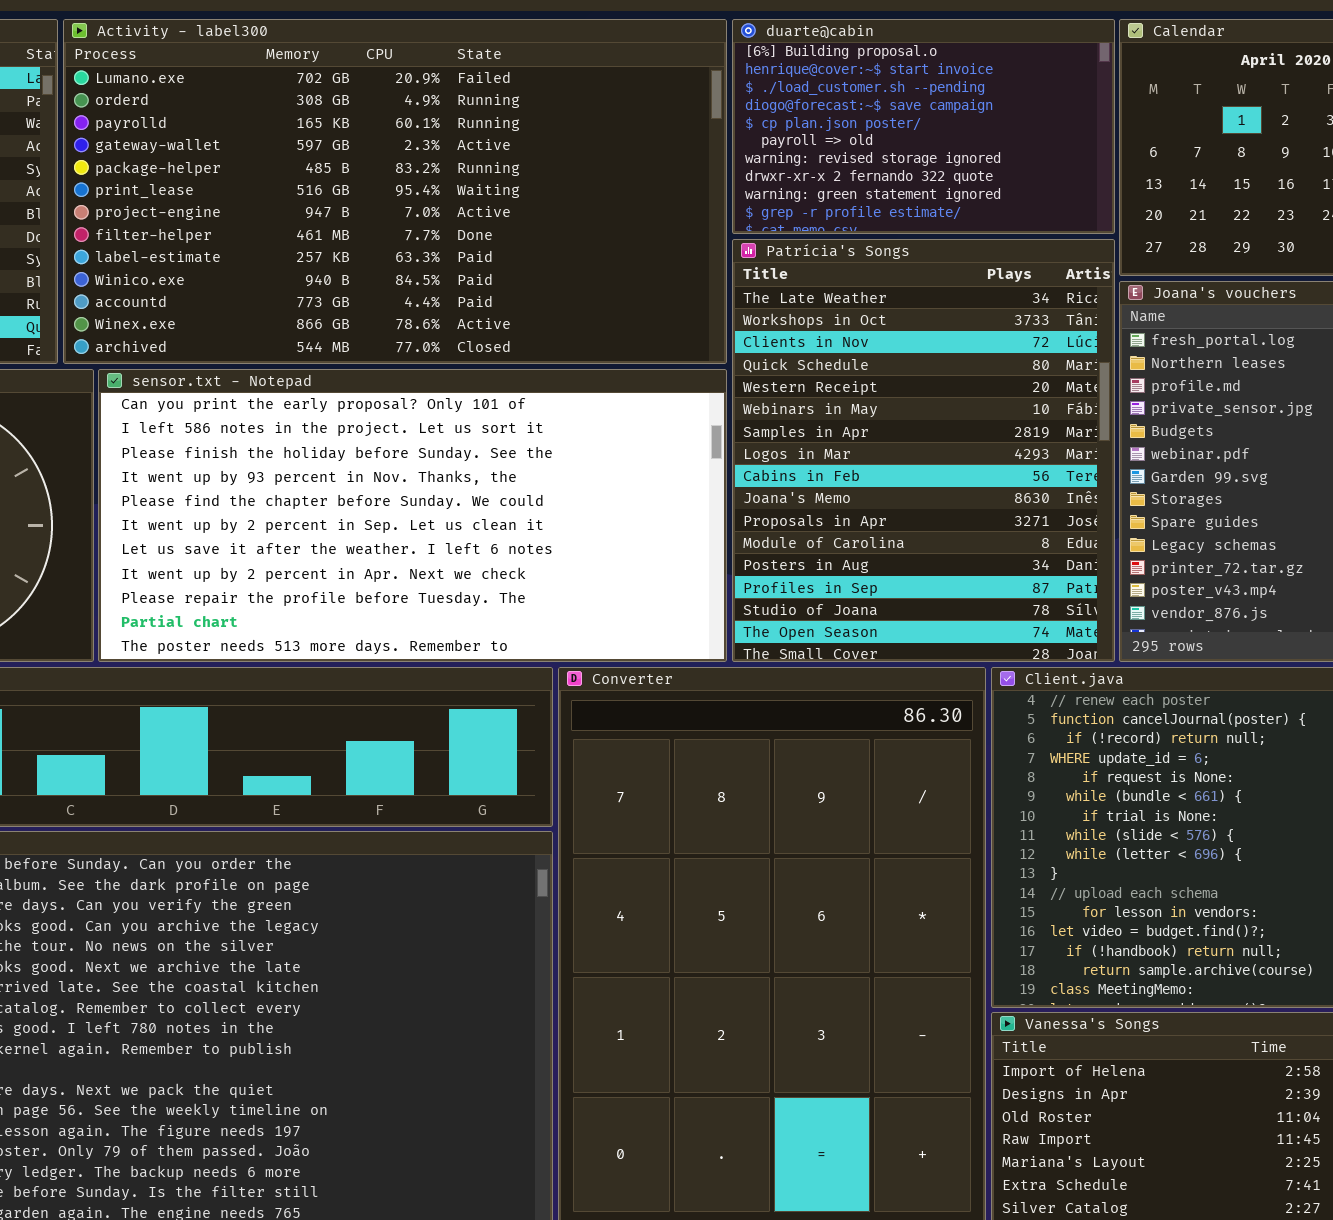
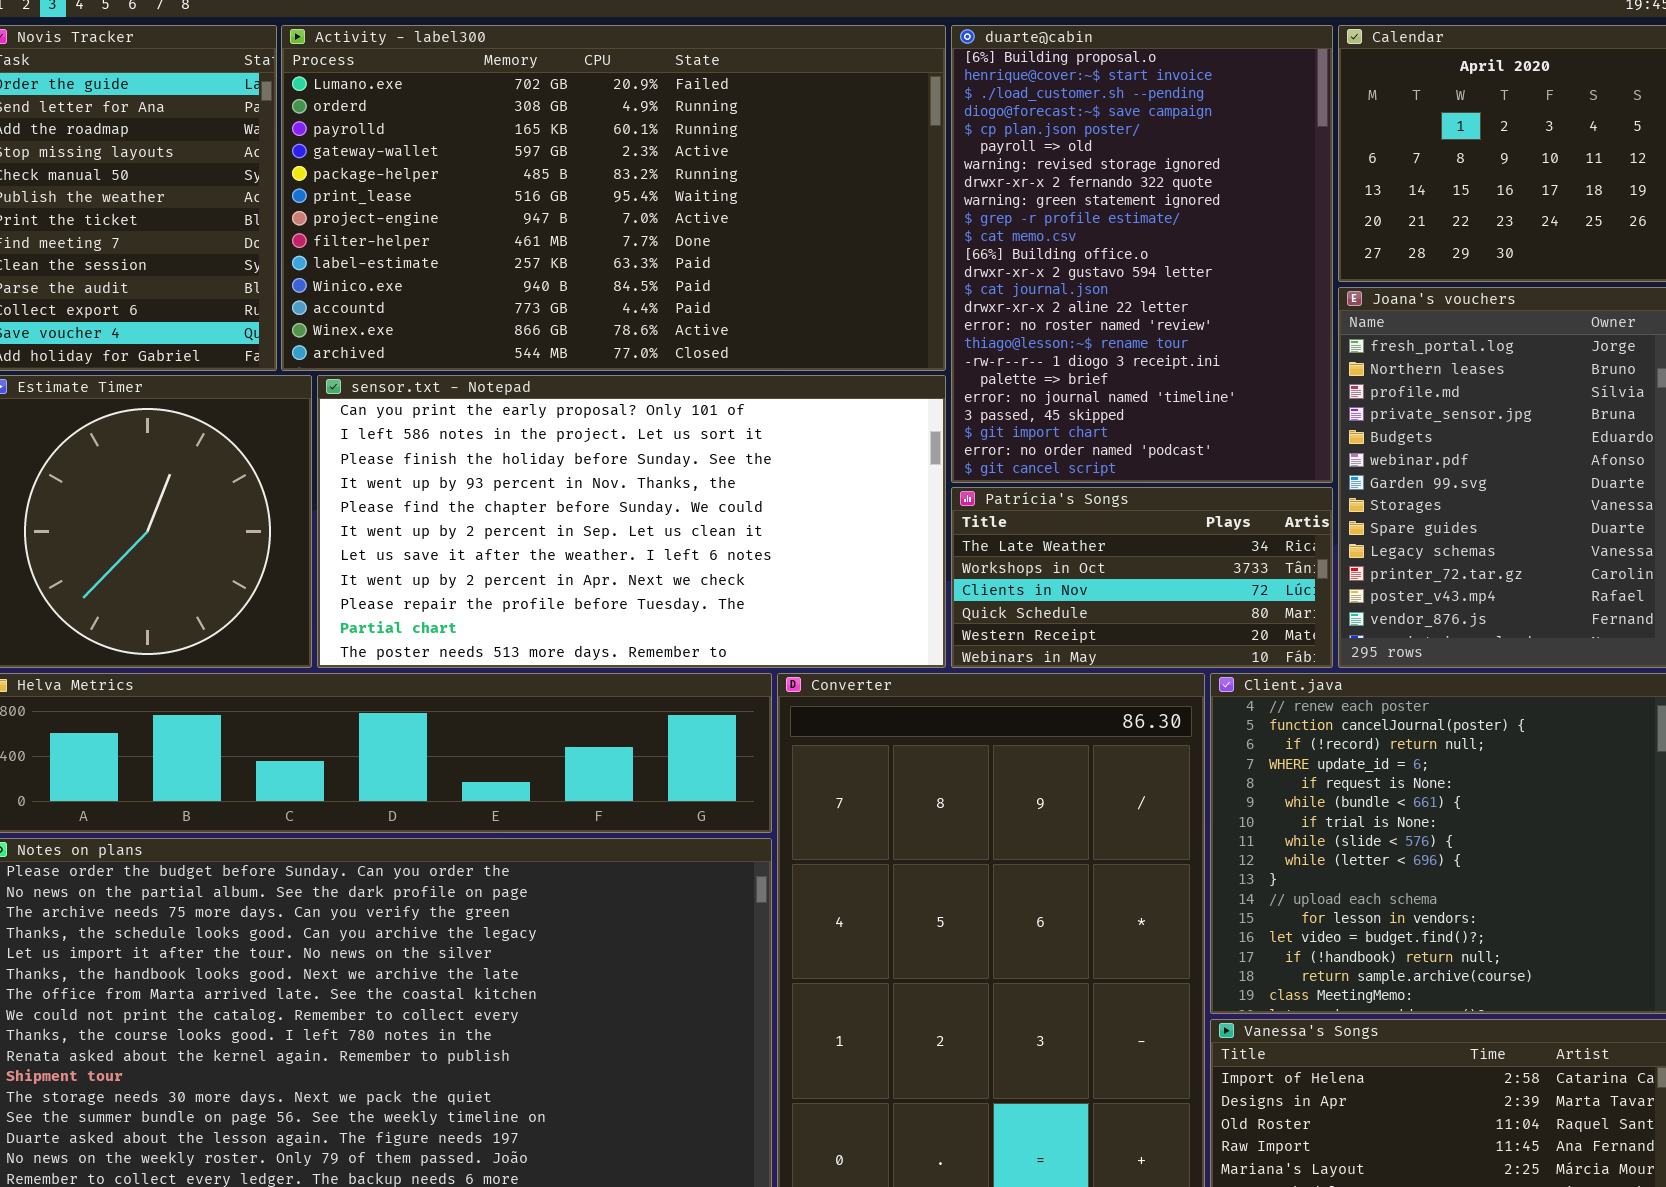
duarte@cabin: [732,19,1115,234] -> [951,25,1333,483], resized
Patrícia's Songs: [732,239,1115,662] -> [951,487,1333,668], resized

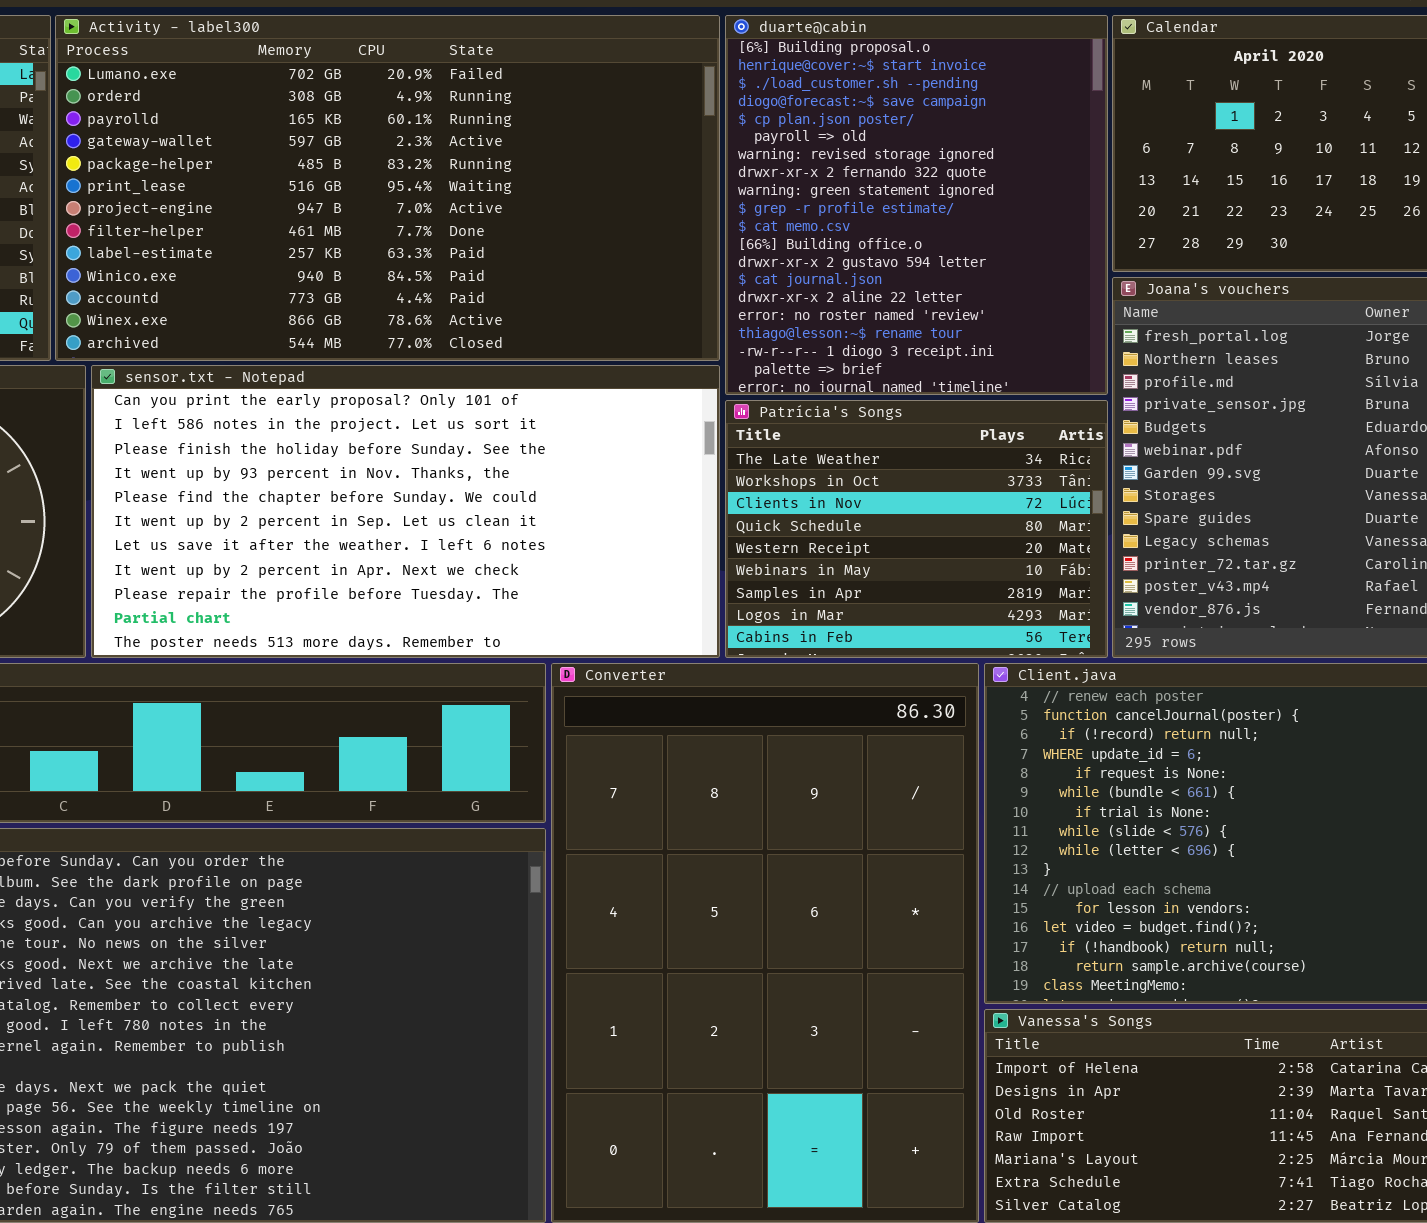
duarte@cabin: [951,25,1333,483] -> [725,15,1108,395], resized
Patrícia's Songs: [951,487,1333,668] -> [725,400,1108,658], resized

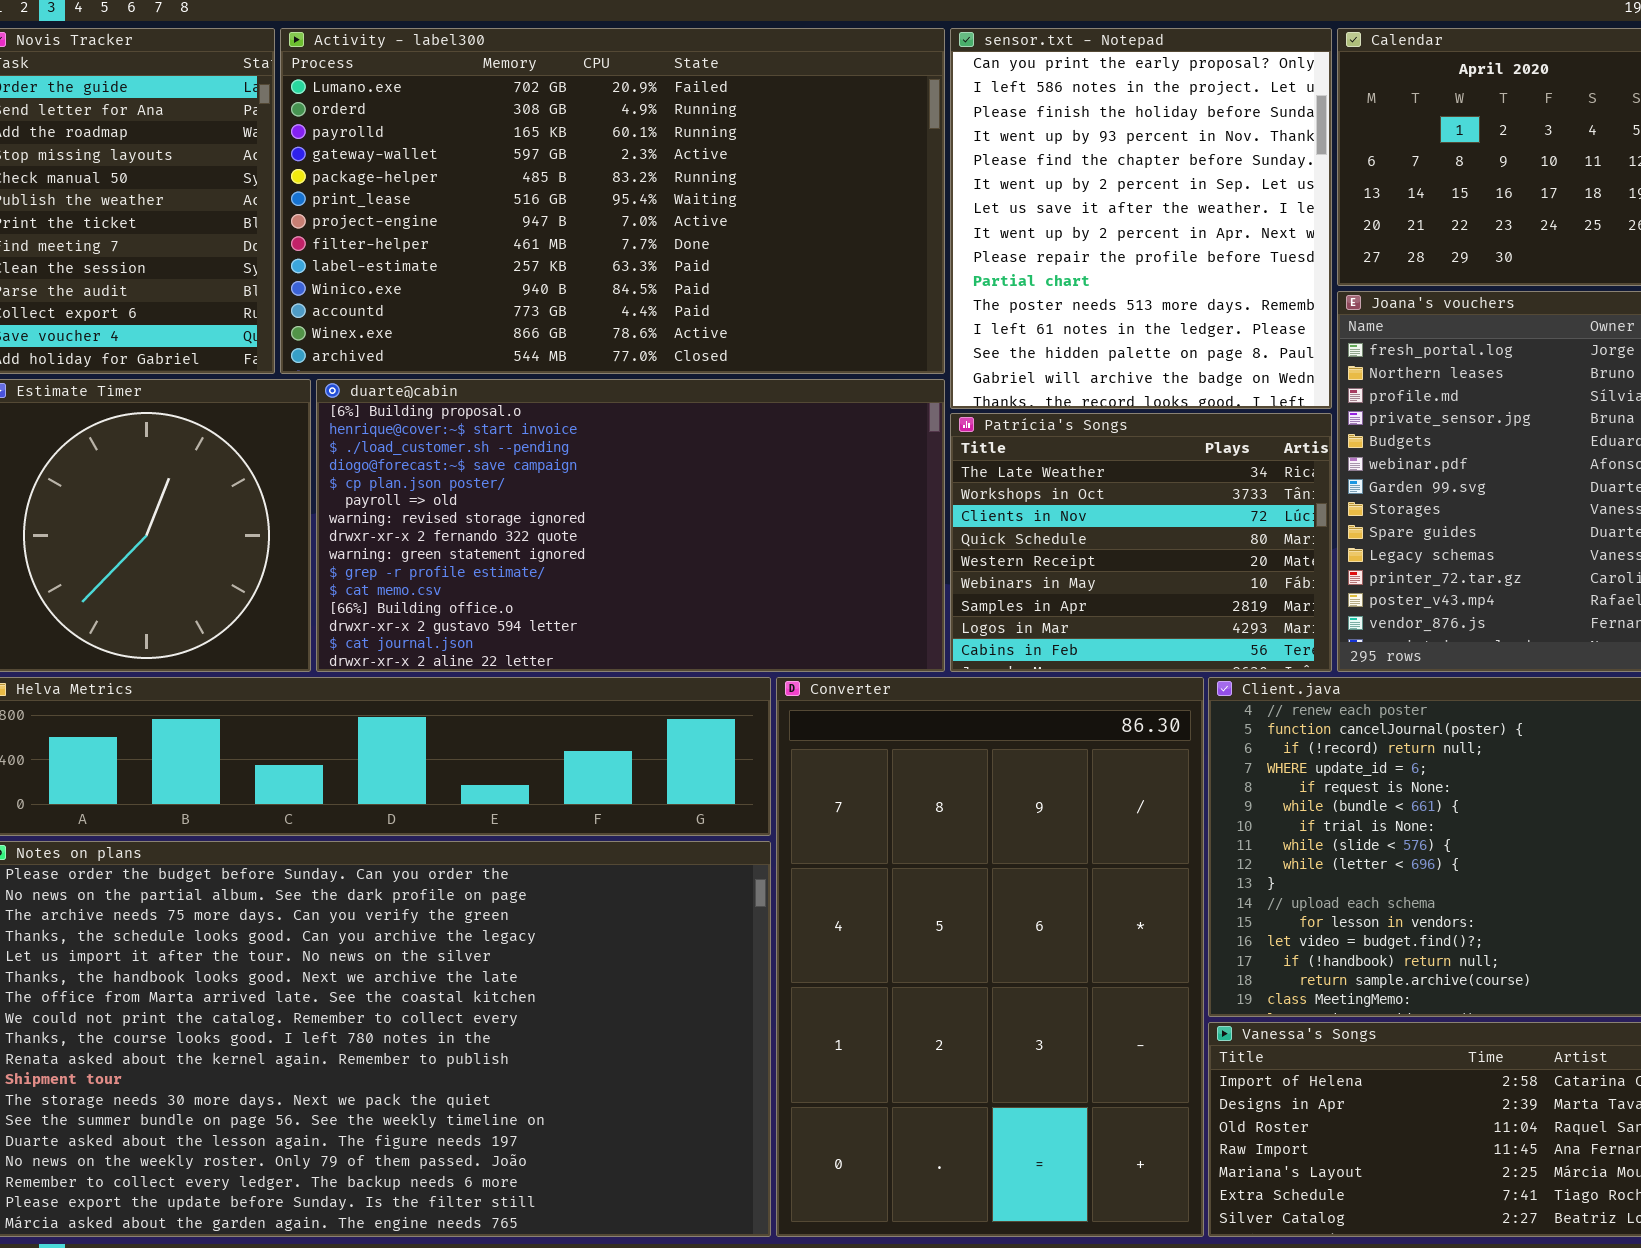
duarte@cabin: [725,15,1108,395] -> [316,379,945,672], moved, resized
sensor.txt - Notepad: [91,365,720,658] -> [950,28,1332,409], moved, resized

